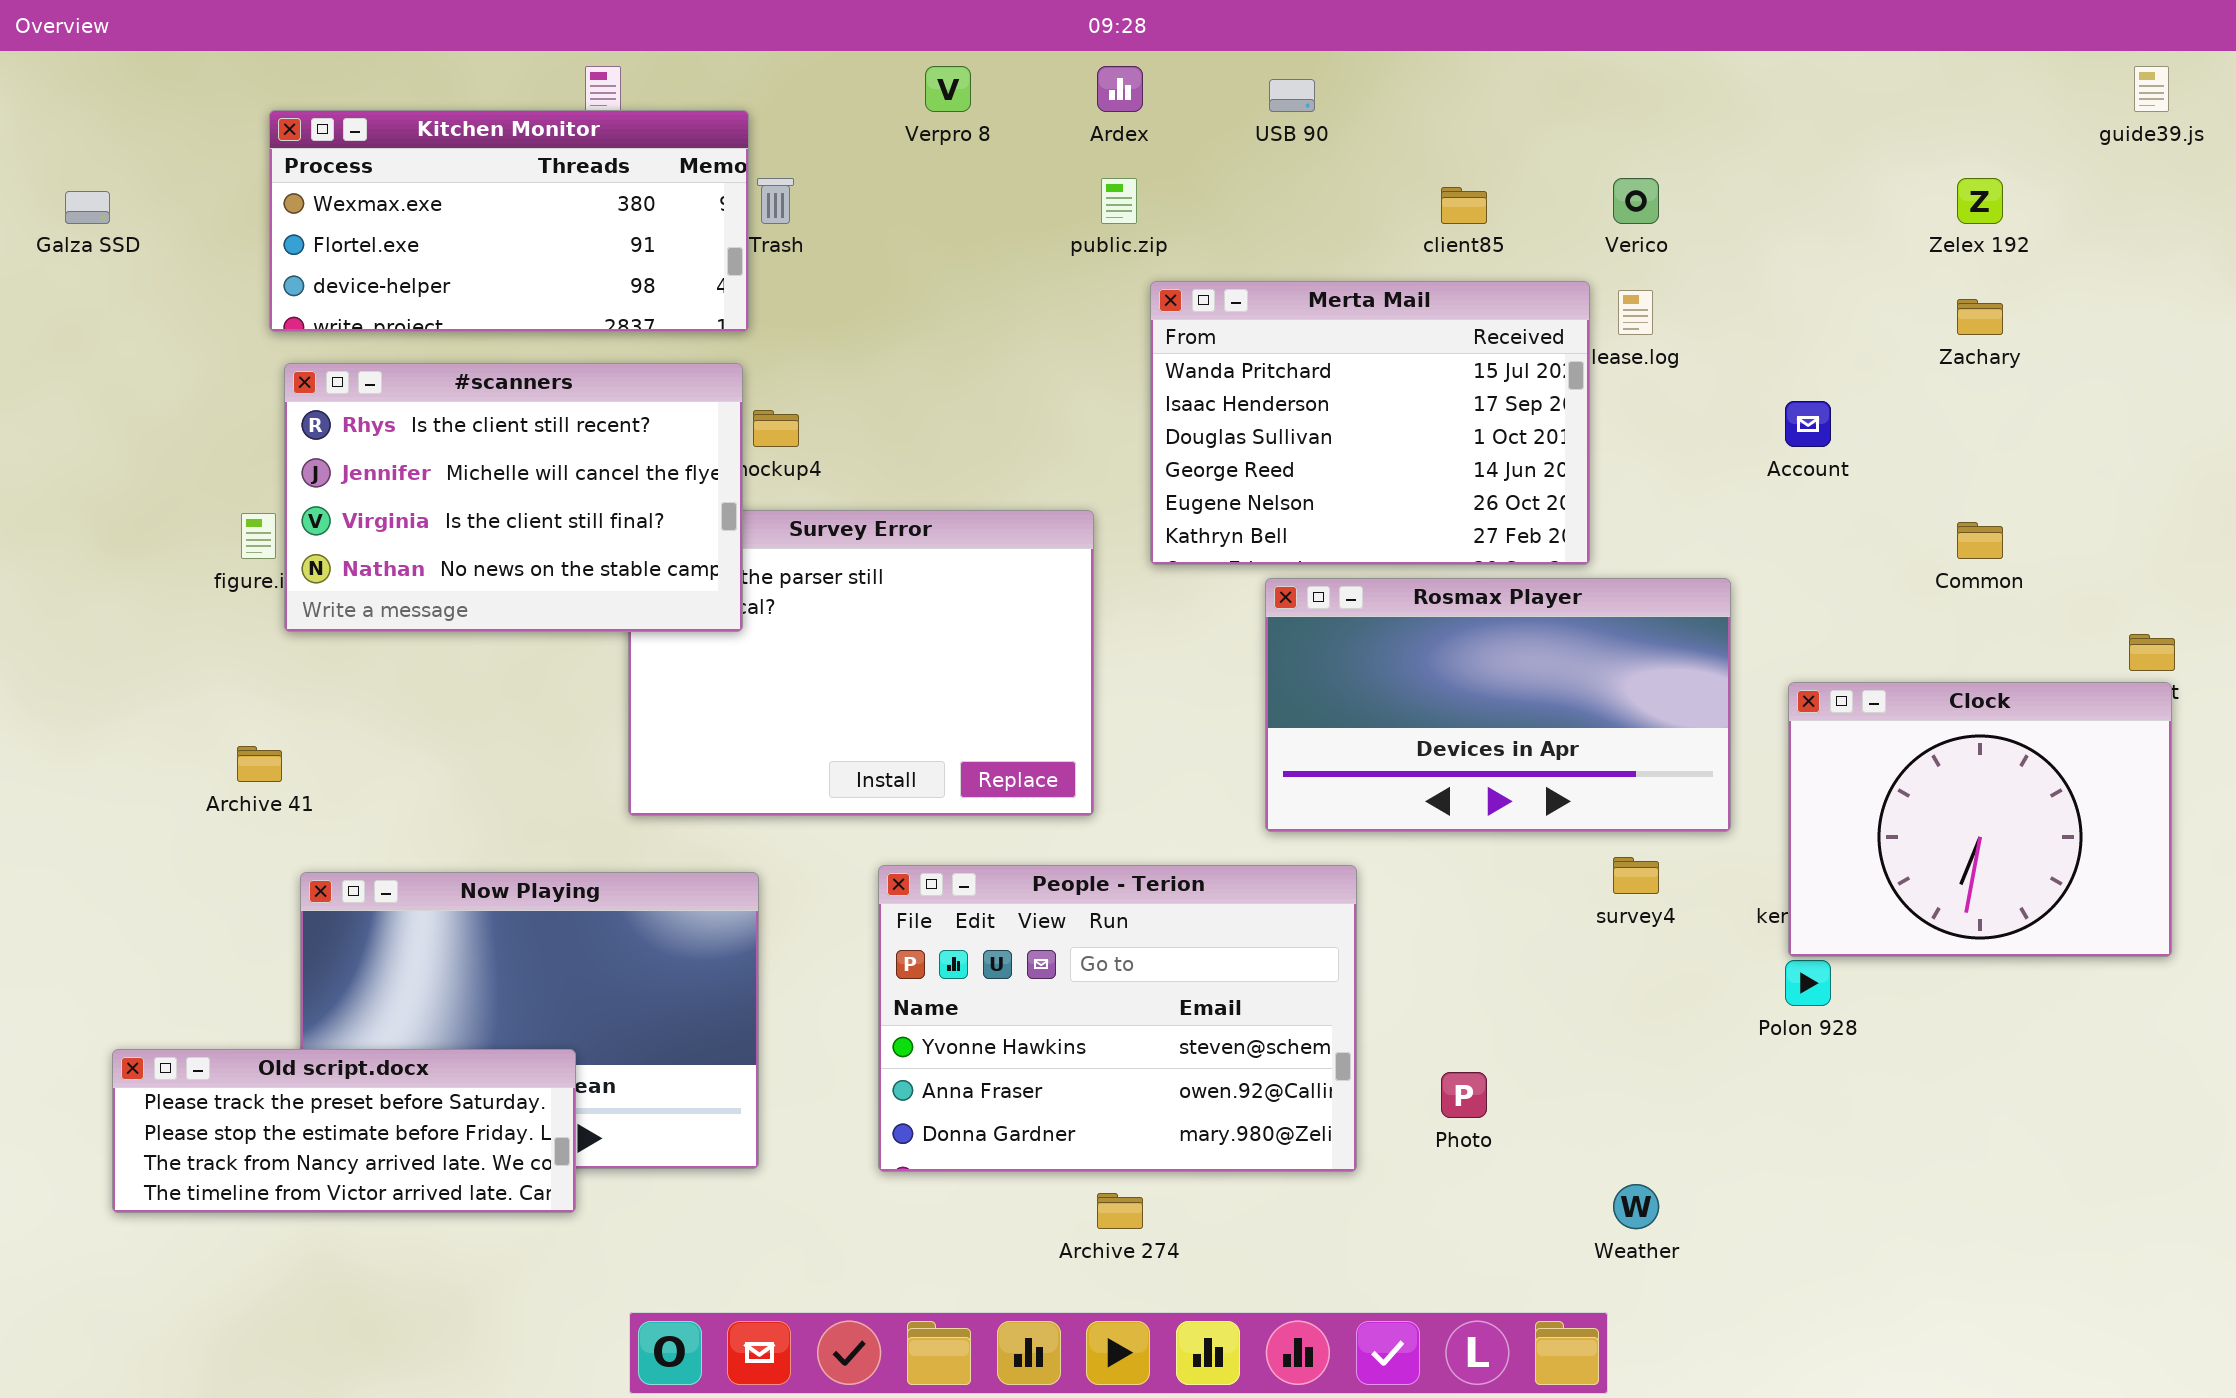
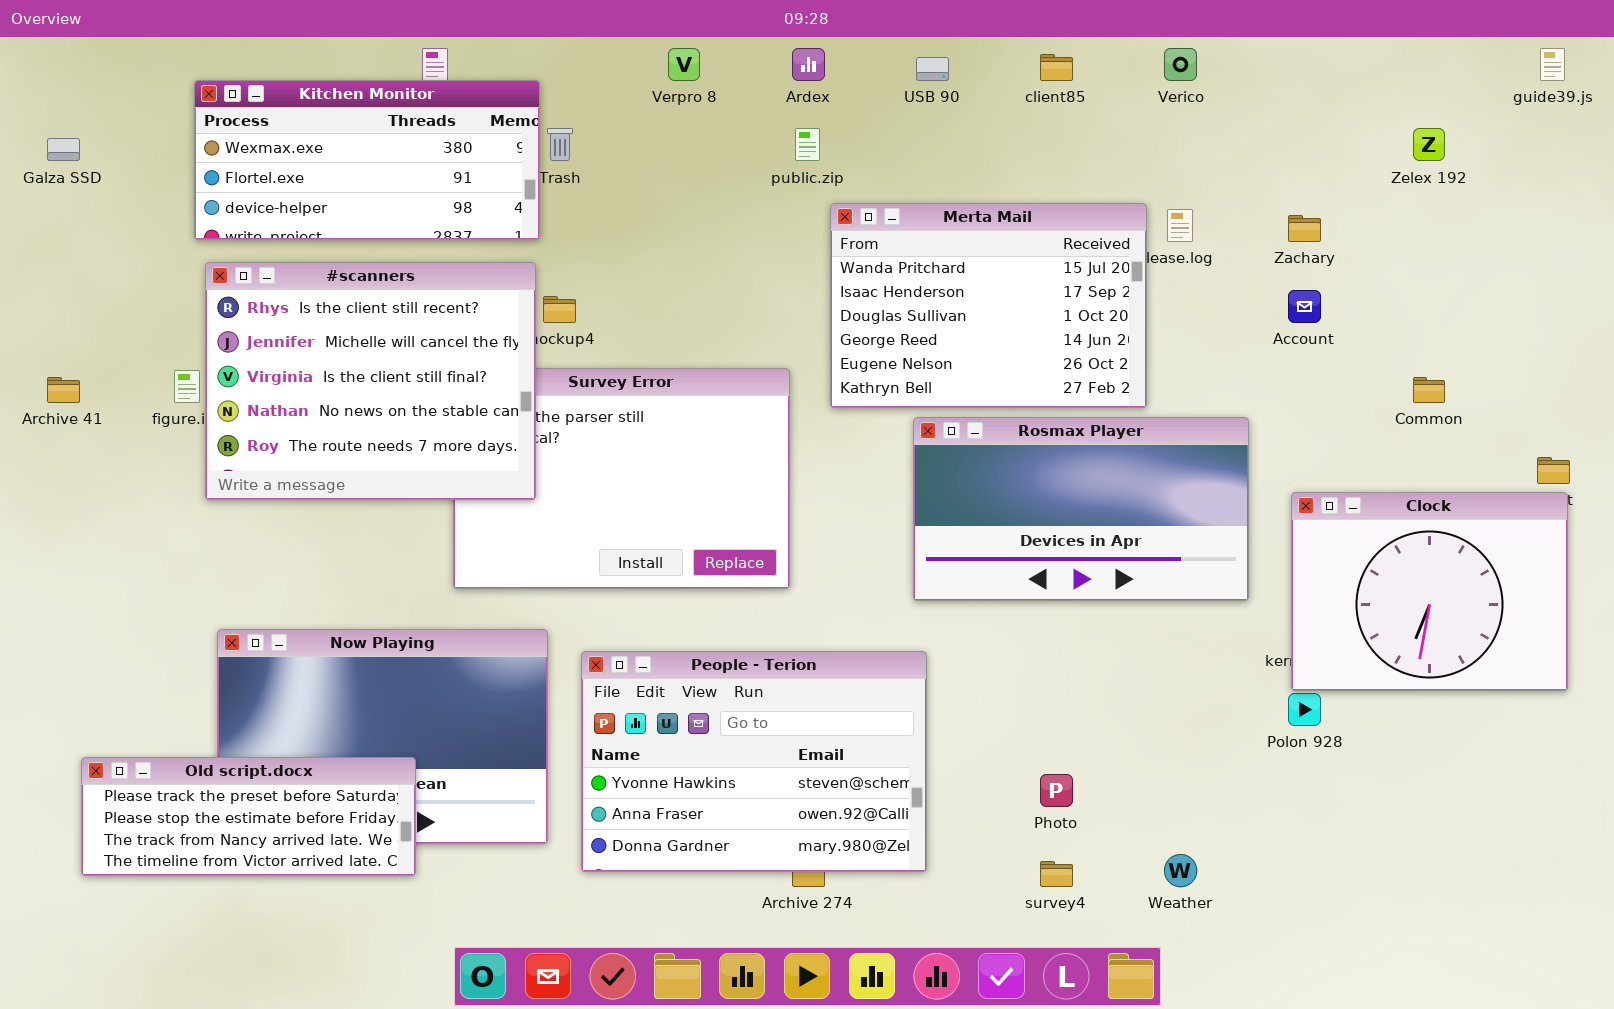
Verico: [1613,178,1659,224] -> [1164,48,1197,81], moved
client85: [1441,187,1487,224] -> [1040,54,1073,81], moved
Zachary: [1957,299,2003,335] -> [1288,215,1321,242], moved
#scanners: [284,363,743,632] -> [205,262,536,500], resized
Archive 41: [237,746,282,782] -> [47,377,80,403], moved
survey4: [1613,857,1659,894] -> [1040,861,1073,887], moved
People - Terion: [878,865,1357,1172] -> [581,651,927,872], moved

